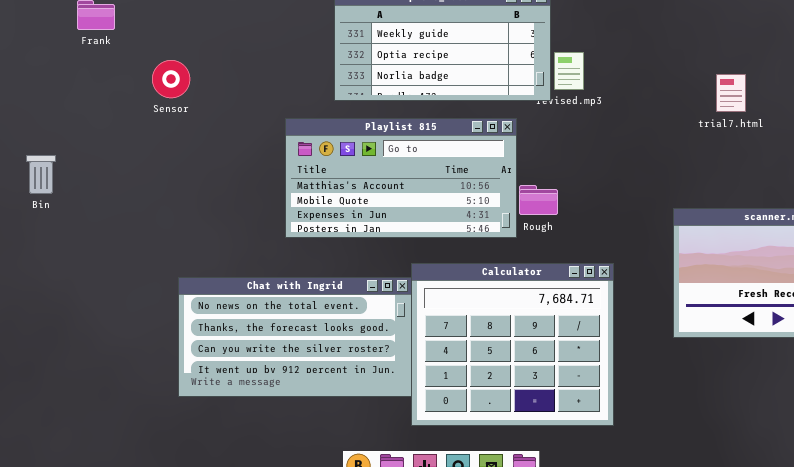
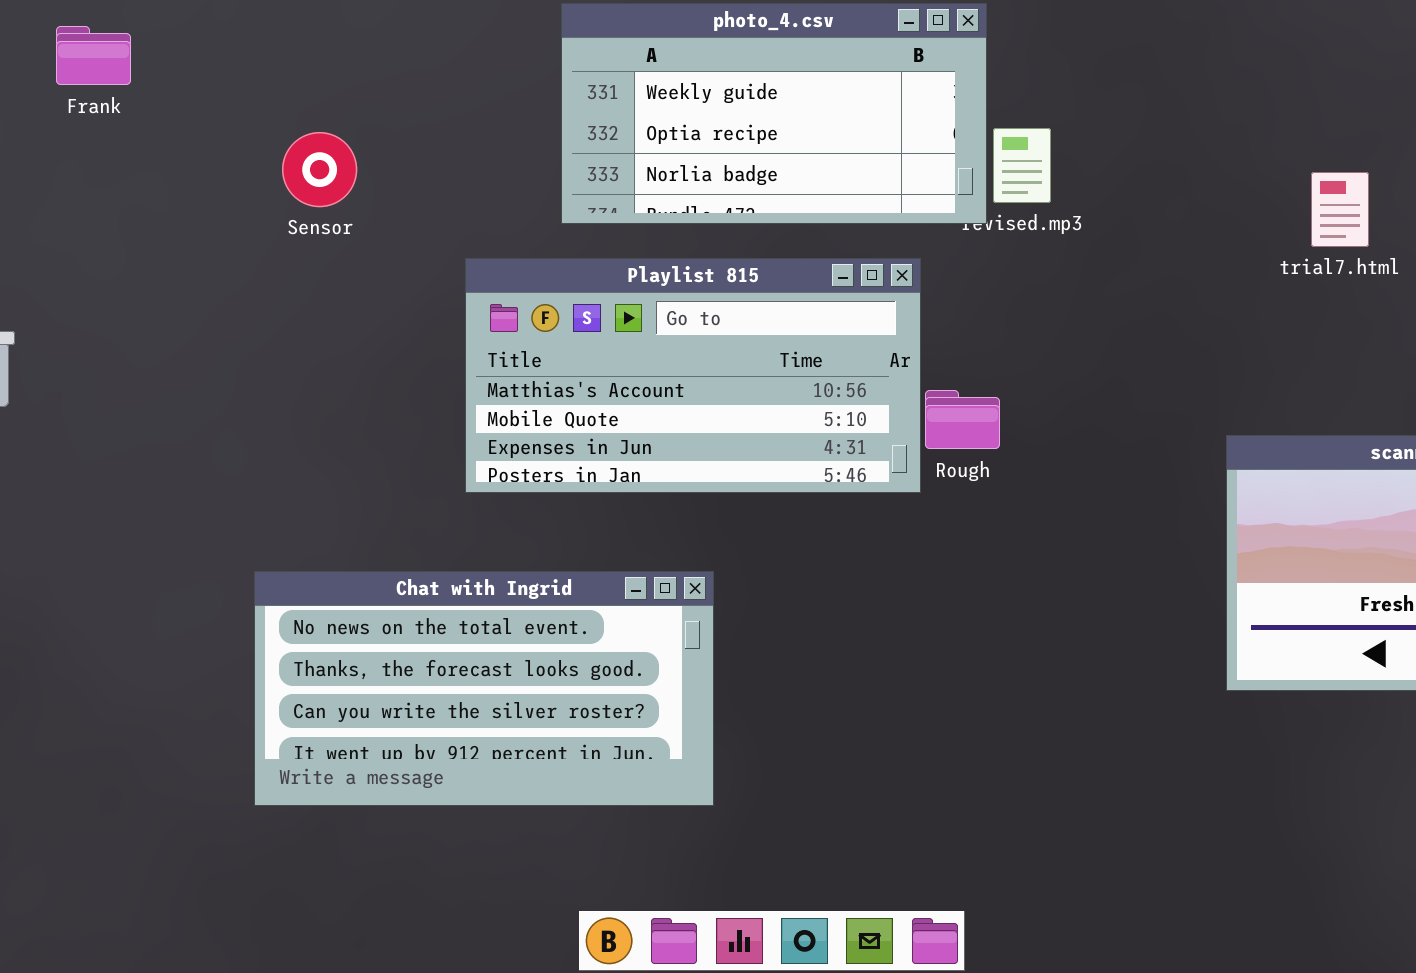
Sensor: [152,60,190,98] -> [282,132,357,207], moved
Calculator: [411,263,614,426] -> none, closed

